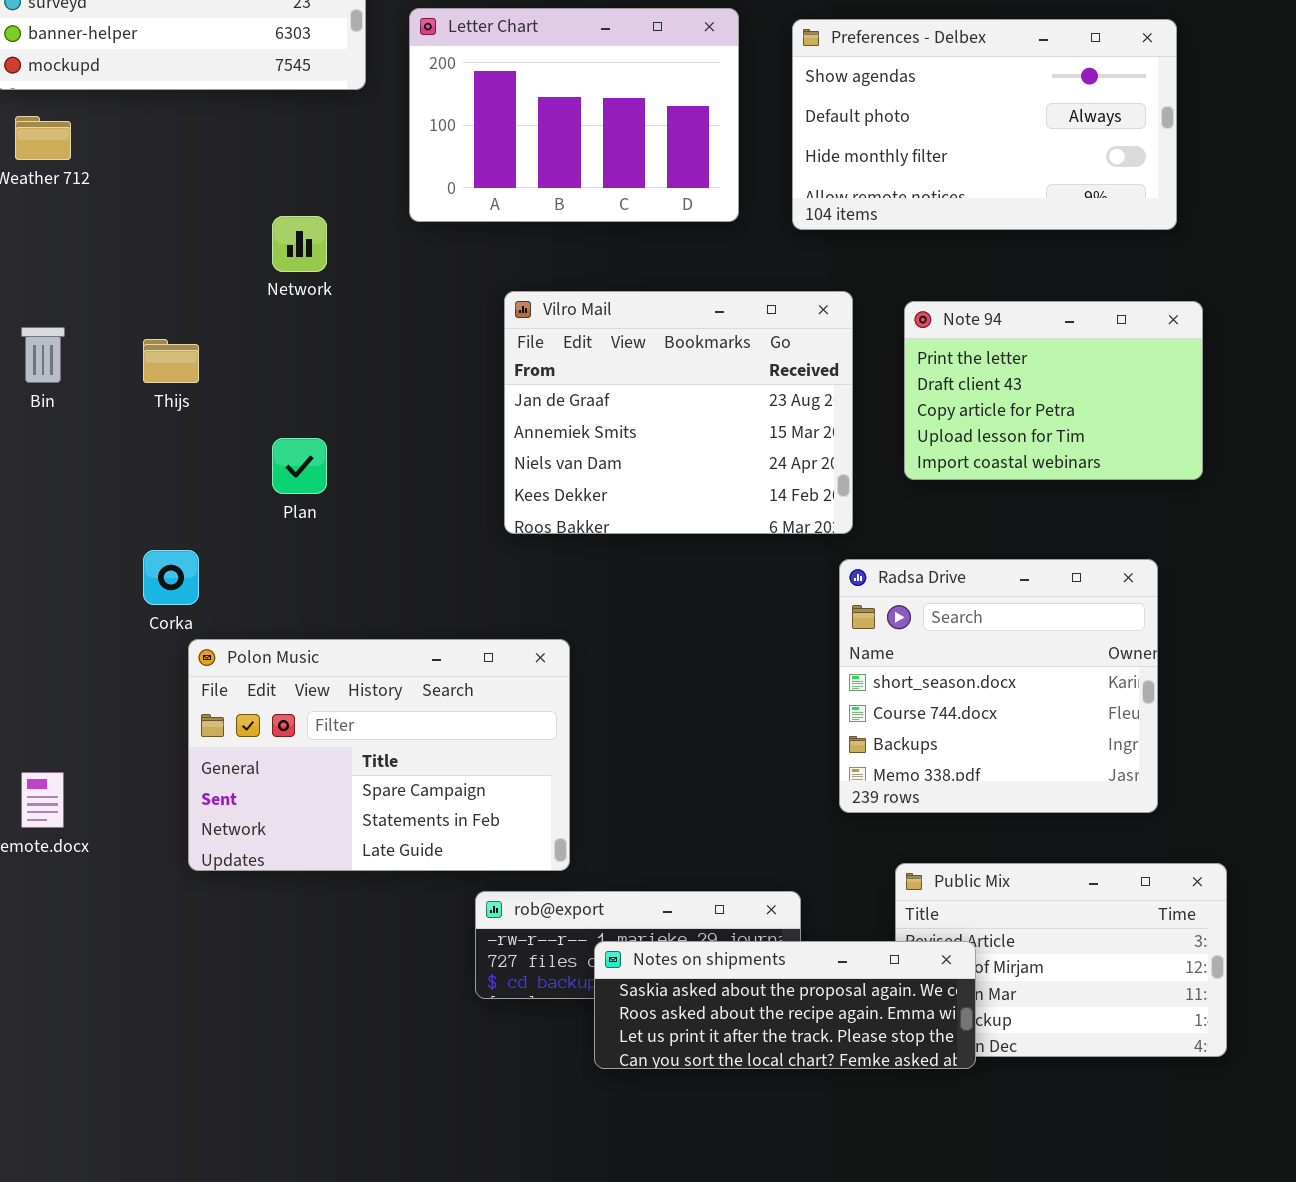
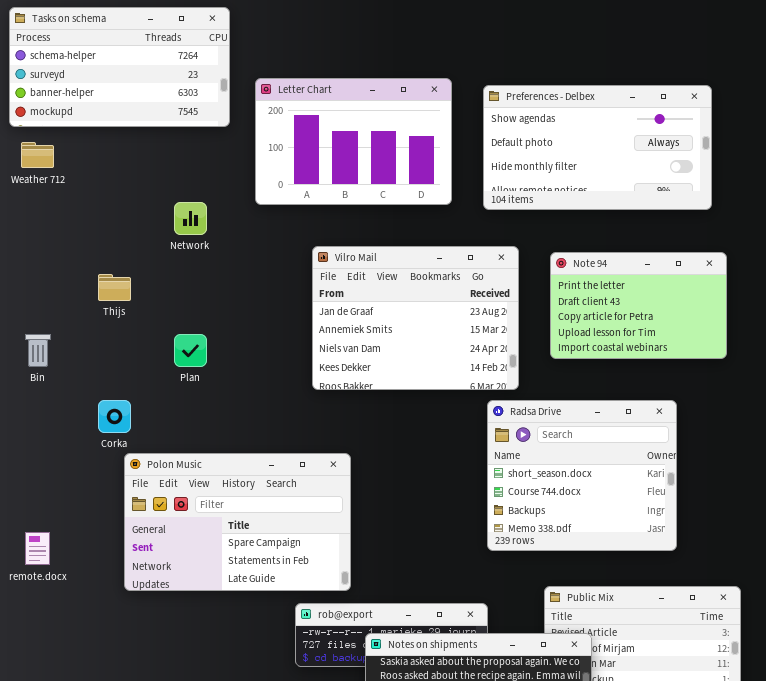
Bin: [21,327,65,383] -> [25,334,51,367], moved
Radsa Drive: [839,559,1158,813] -> [487,400,677,551], moved

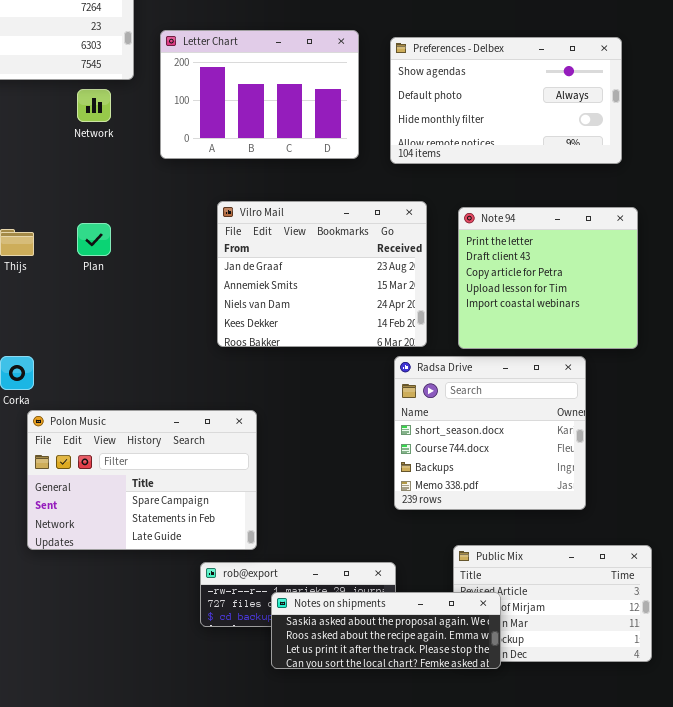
Network: [174,202,207,235] -> [77,89,111,122], moved
Note 94: [550,252,727,359] -> [458,207,638,349], resized
Plan: [174,334,207,367] -> [77,223,111,256], moved

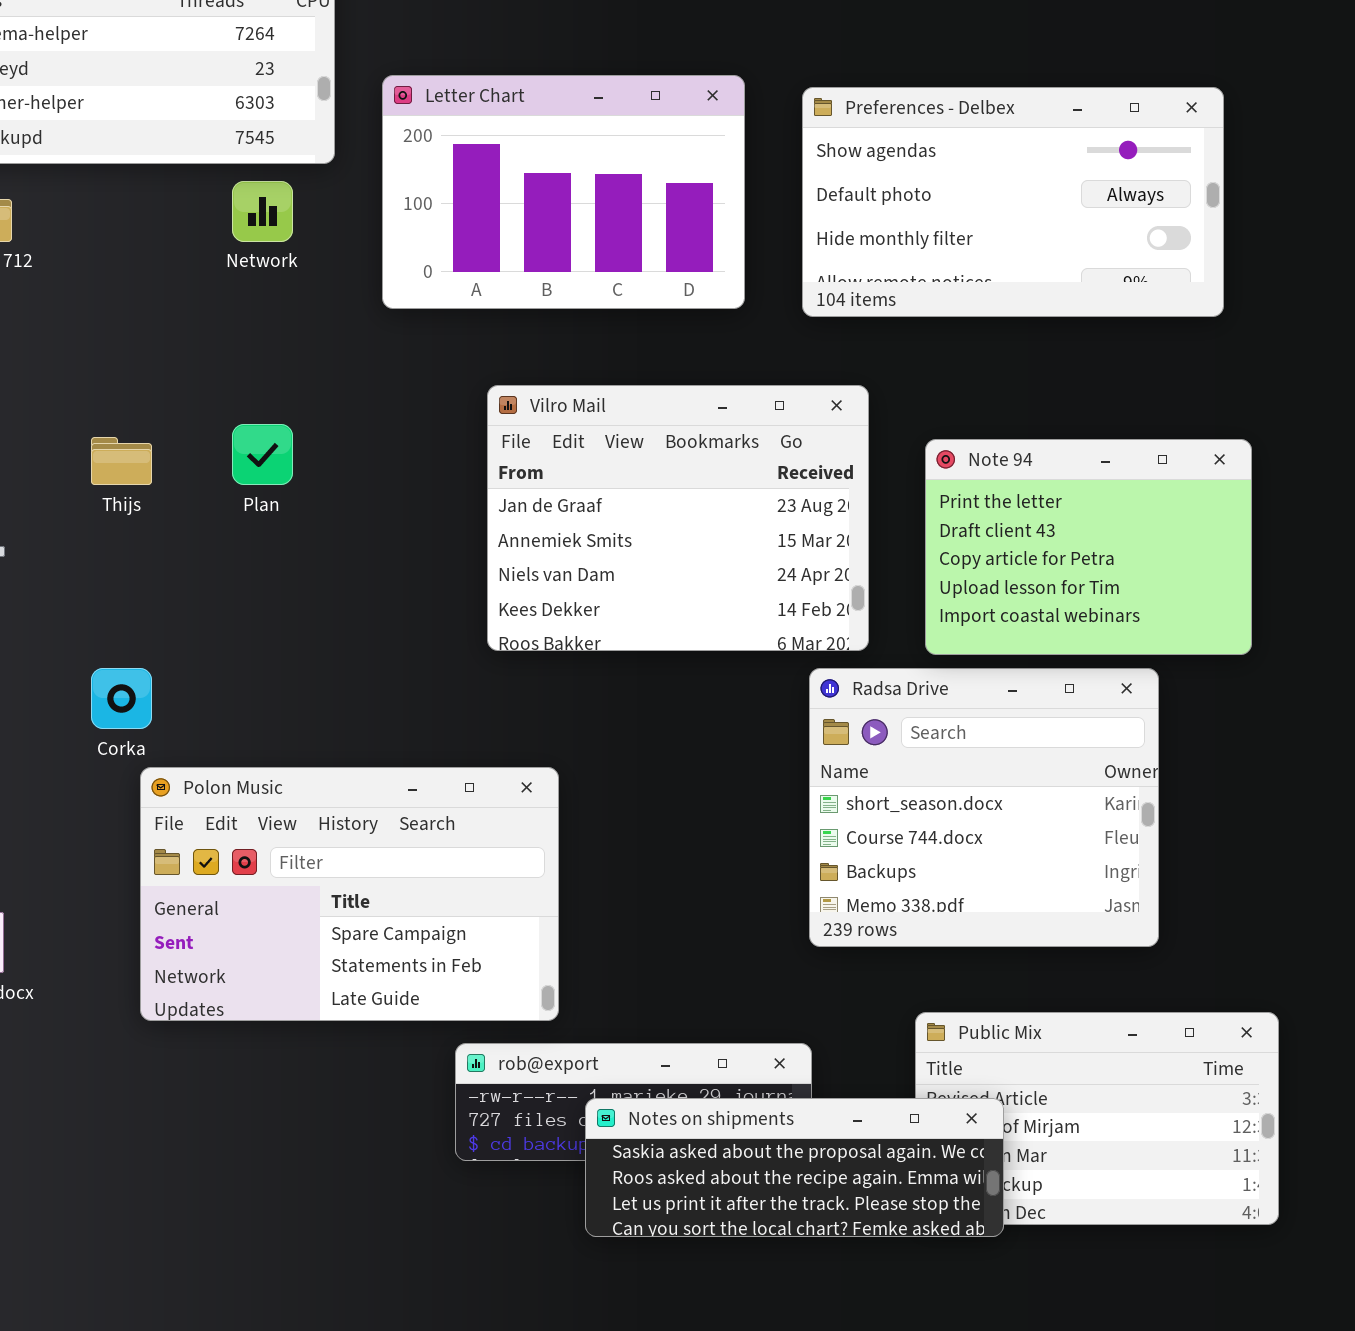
Note 94: [458,207,638,349] -> [925,439,1252,655], resized

